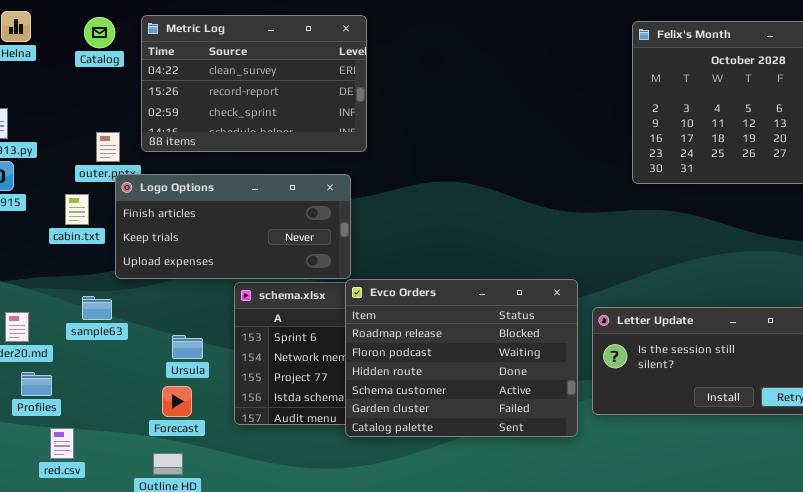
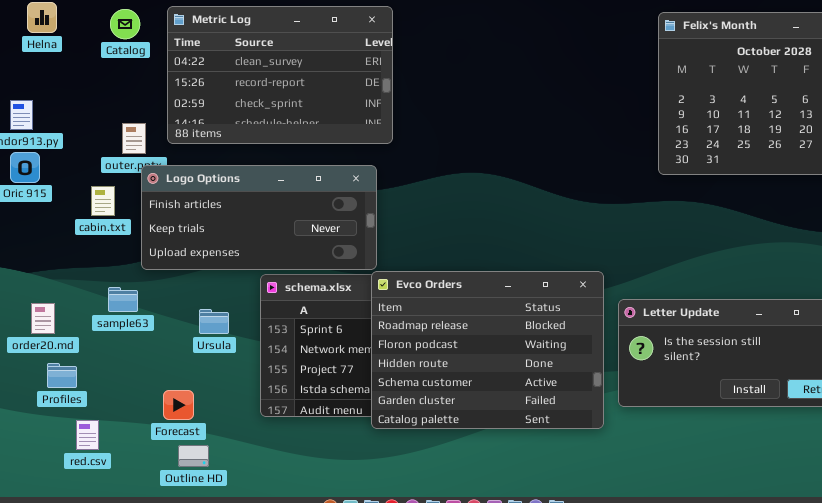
Ursula: [172,335,203,359] -> [199,309,229,334], moved
Forecast: [162,386,192,417] -> [163,390,194,420], moved

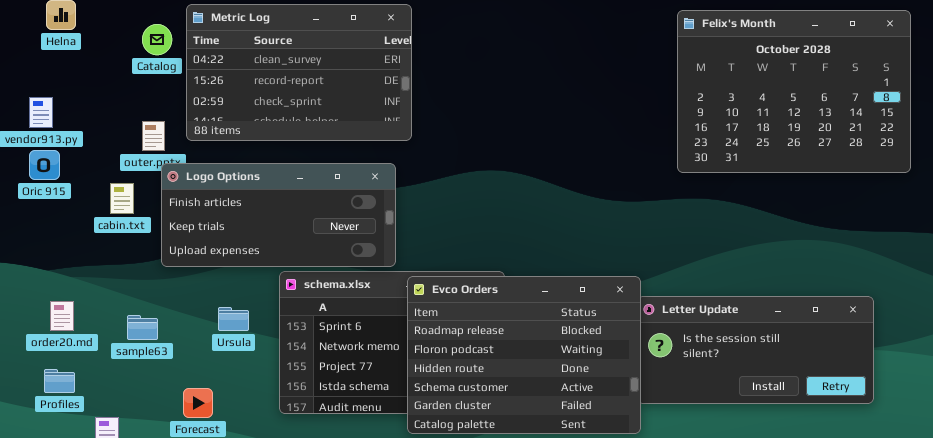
Catalog: [110,9,140,39] -> [142,24,172,55], moved
Evco Orders: [371,271,604,429] -> [407,276,641,434], moved
sample63: [108,287,138,312] -> [127,315,158,340], moved
Profiles: [47,363,77,388] -> [44,369,75,393], moved

